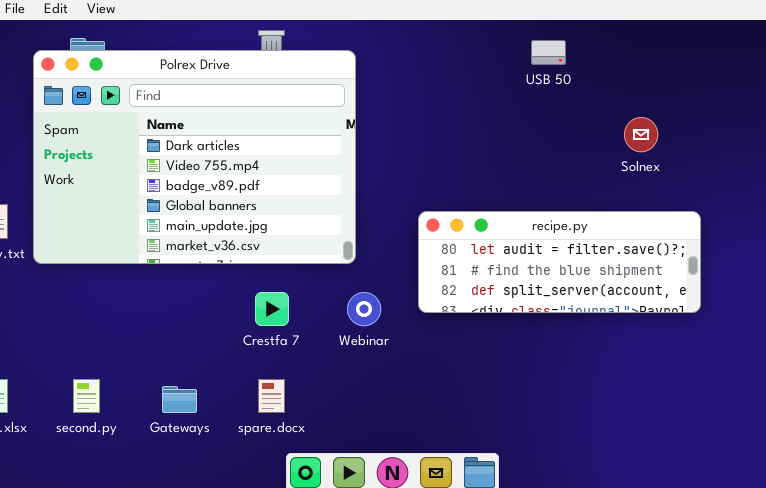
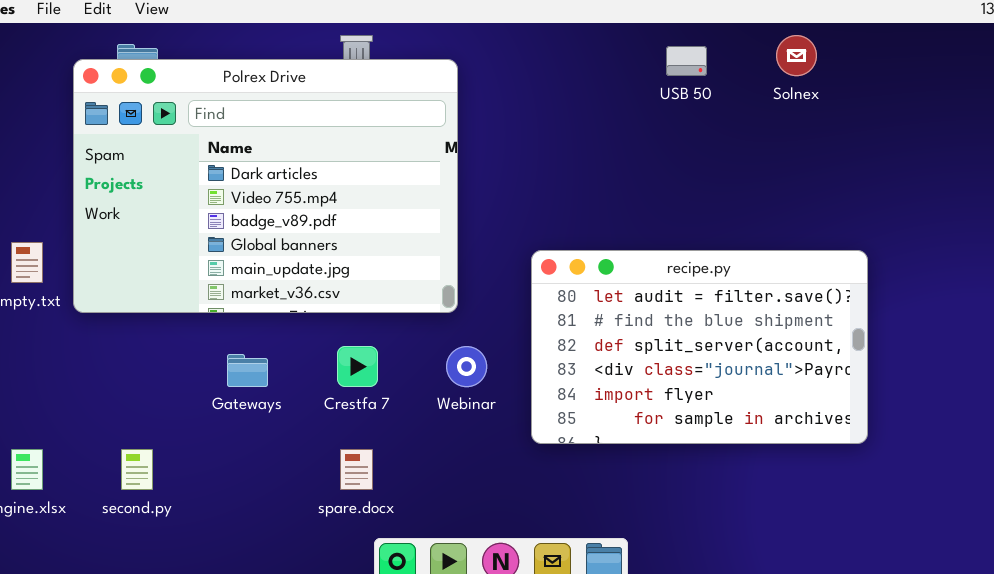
Solnex: [624,117,658,152] -> [776,35,817,76], moved
recipe.py: [418,211,701,313] -> [531,250,868,444], resized
Gateways: [162,386,197,413] -> [227,354,268,387], moved

